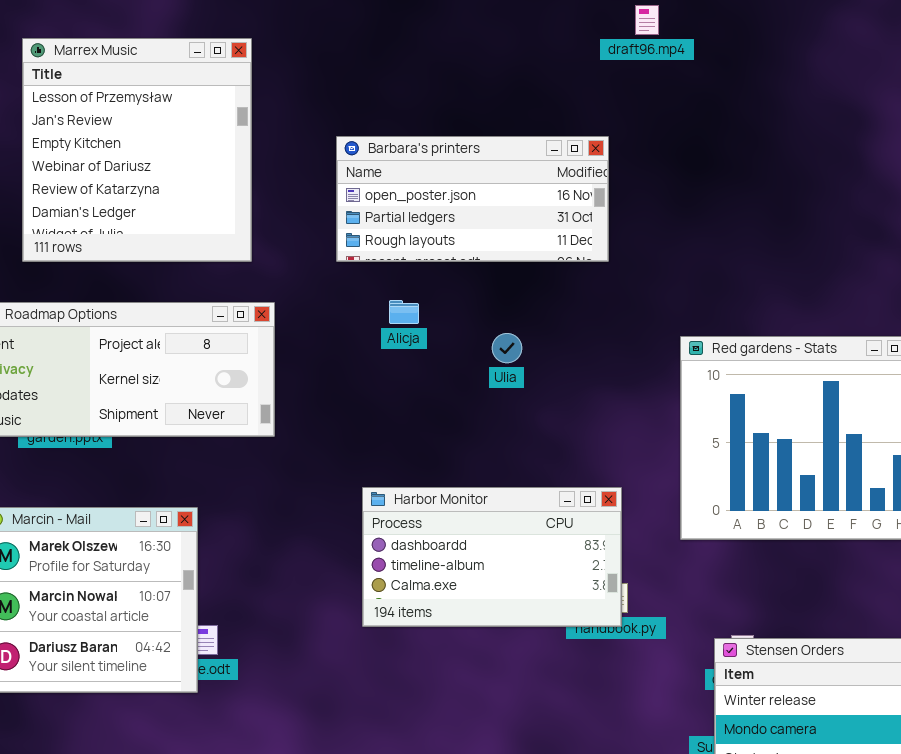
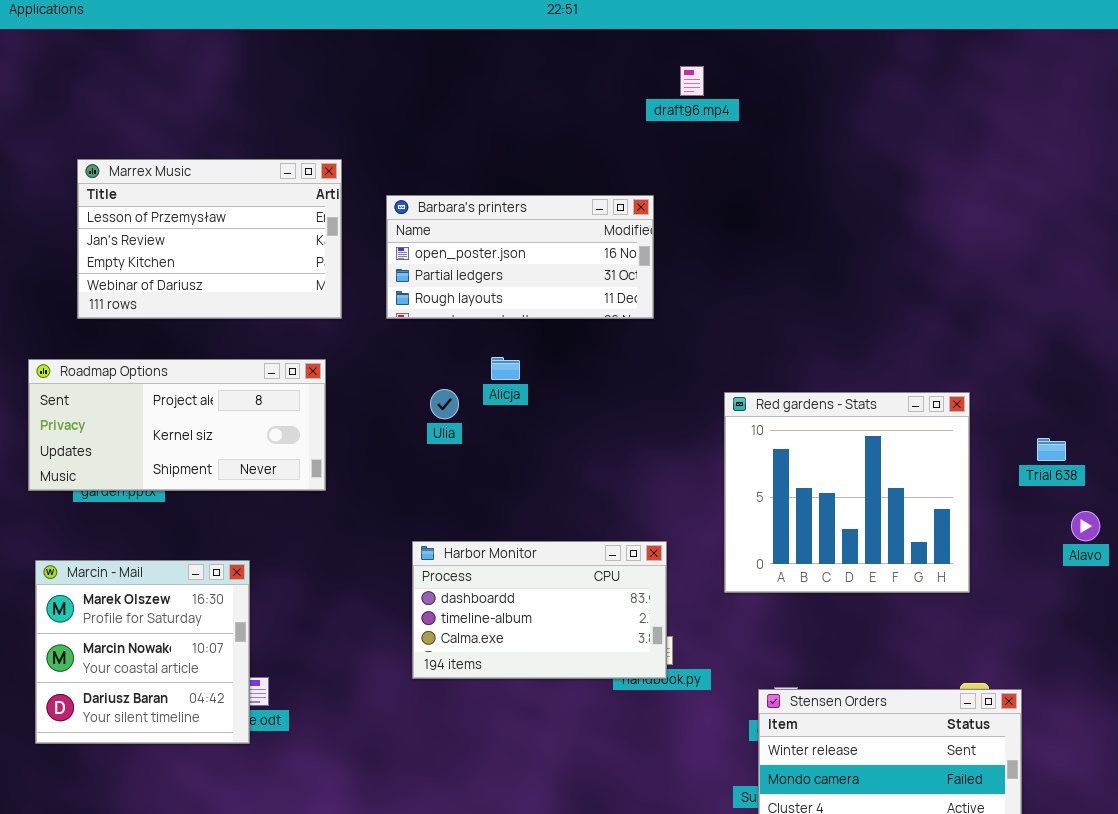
Marrex Music: [22,38,252,262] -> [77,159,342,319], resized
Alicja: [389,300,419,324] -> [491,357,520,380], moved
Ulia: [492,333,522,363] -> [430,389,459,419], moved

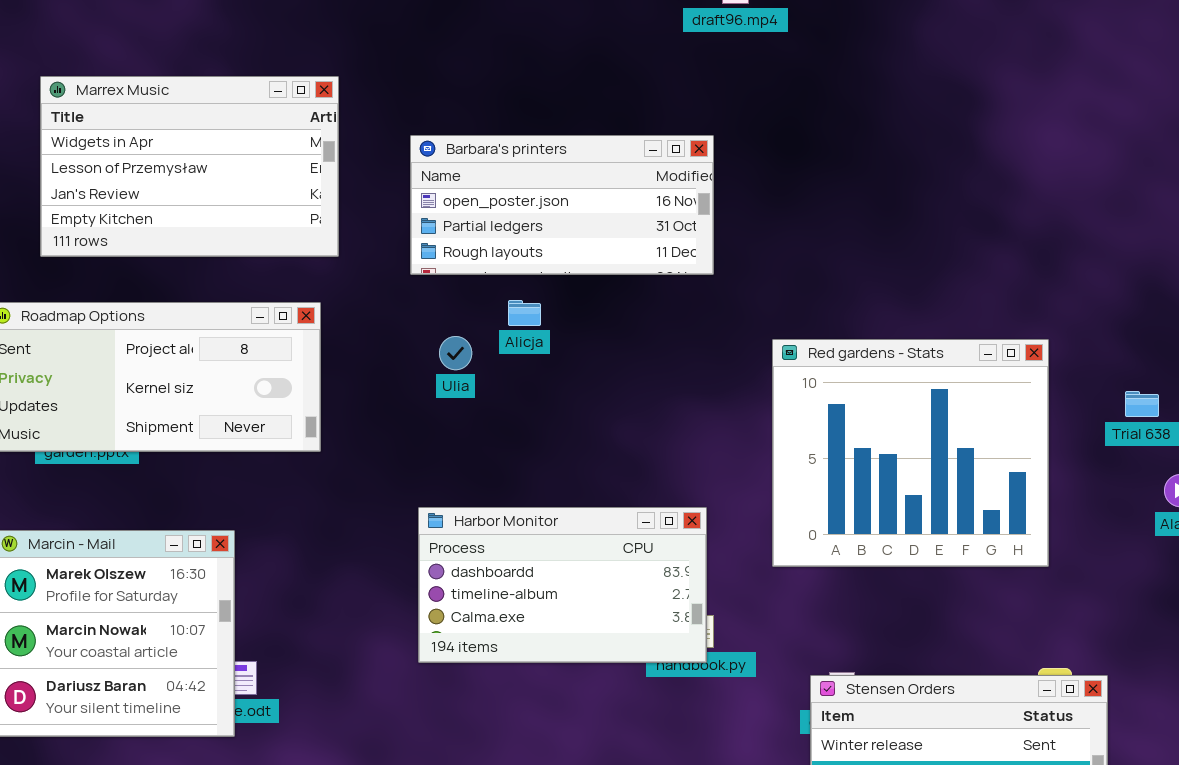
Marrex Music: [77,159,342,319] -> [40,76,339,257], scrolled up 1 row
Barbara's printers: [386,195,654,319] -> [410,135,714,275], moved

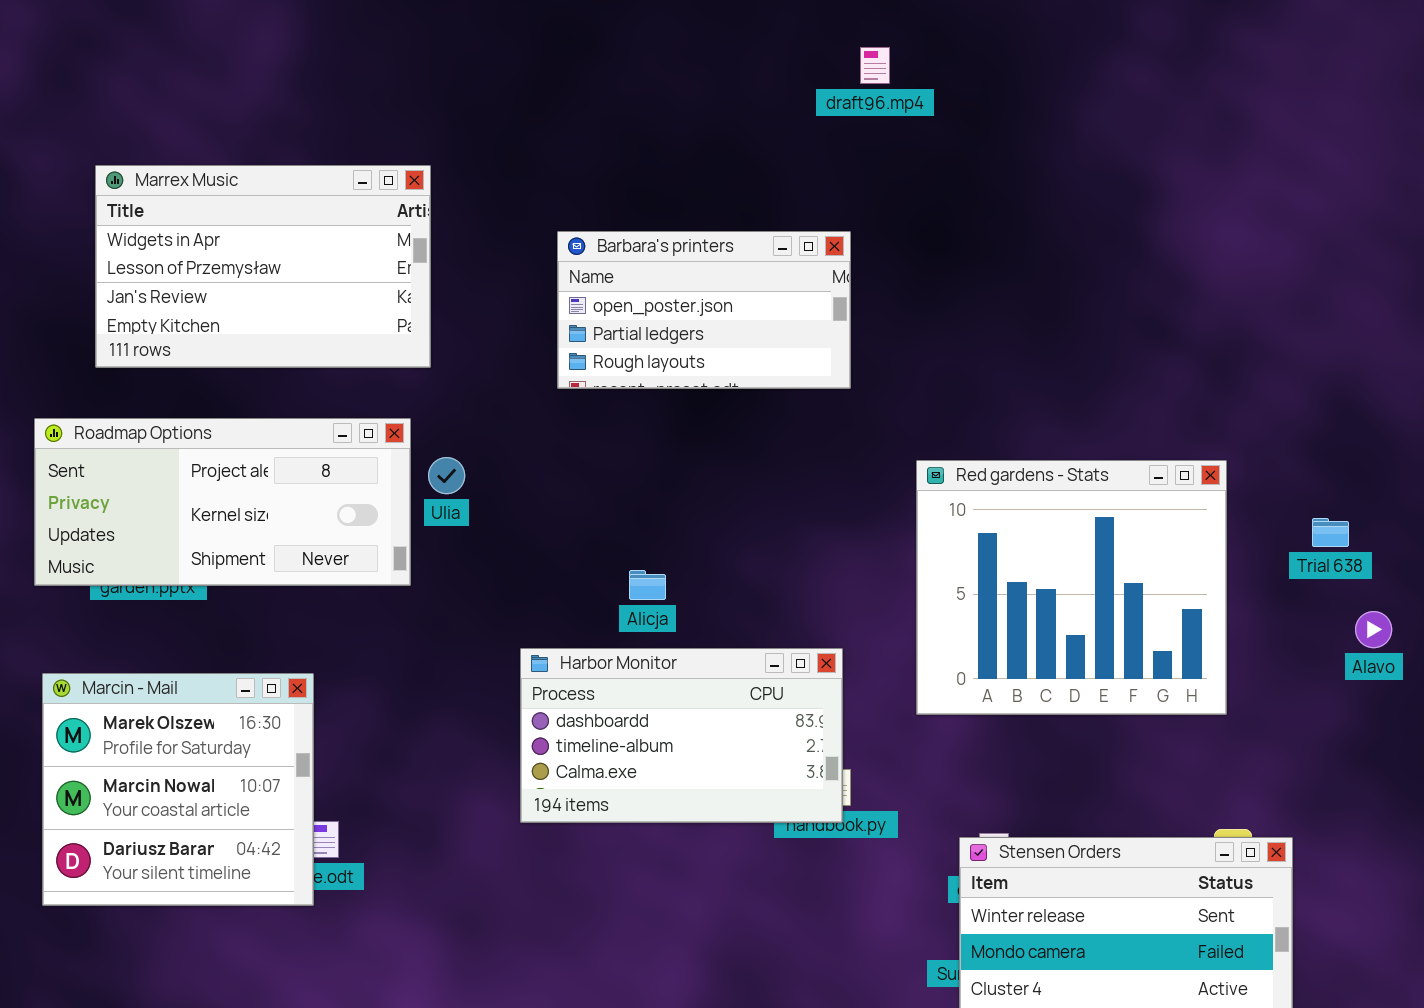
Barbara's printers: [410,135,714,275] -> [557,231,851,389], resized
Alicja: [508,300,541,326] -> [629,570,666,600], moved
Ulia: [439,336,472,370] -> [428,457,465,494], moved

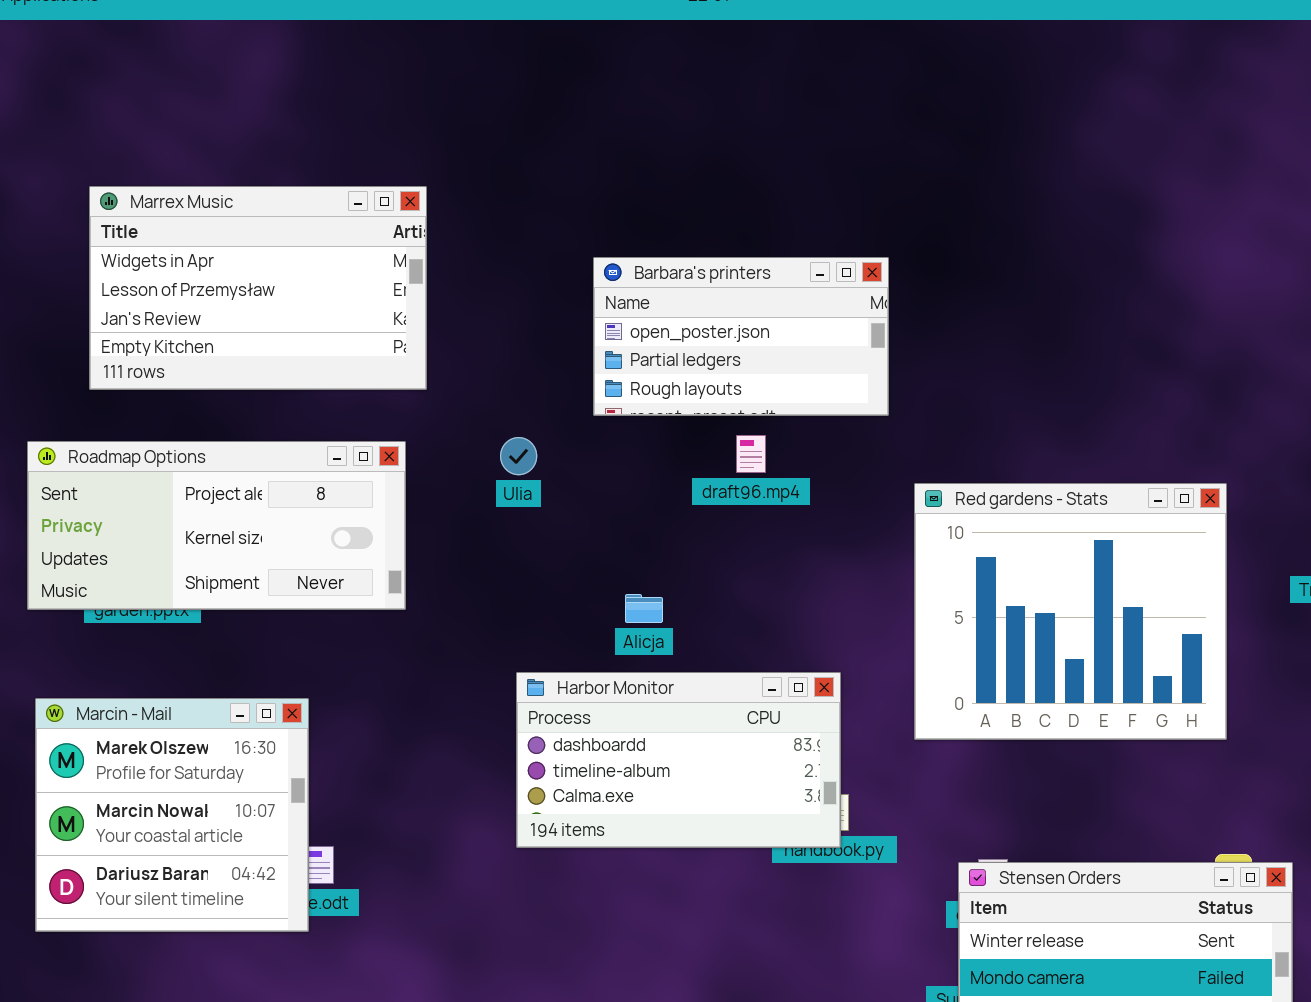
draft96.mp4: [860,47,890,84] -> [736,435,766,473], moved
Barbara's printers: [557,231,851,389] -> [593,257,889,416], moved
Ulia: [428,457,465,494] -> [500,437,537,475], moved

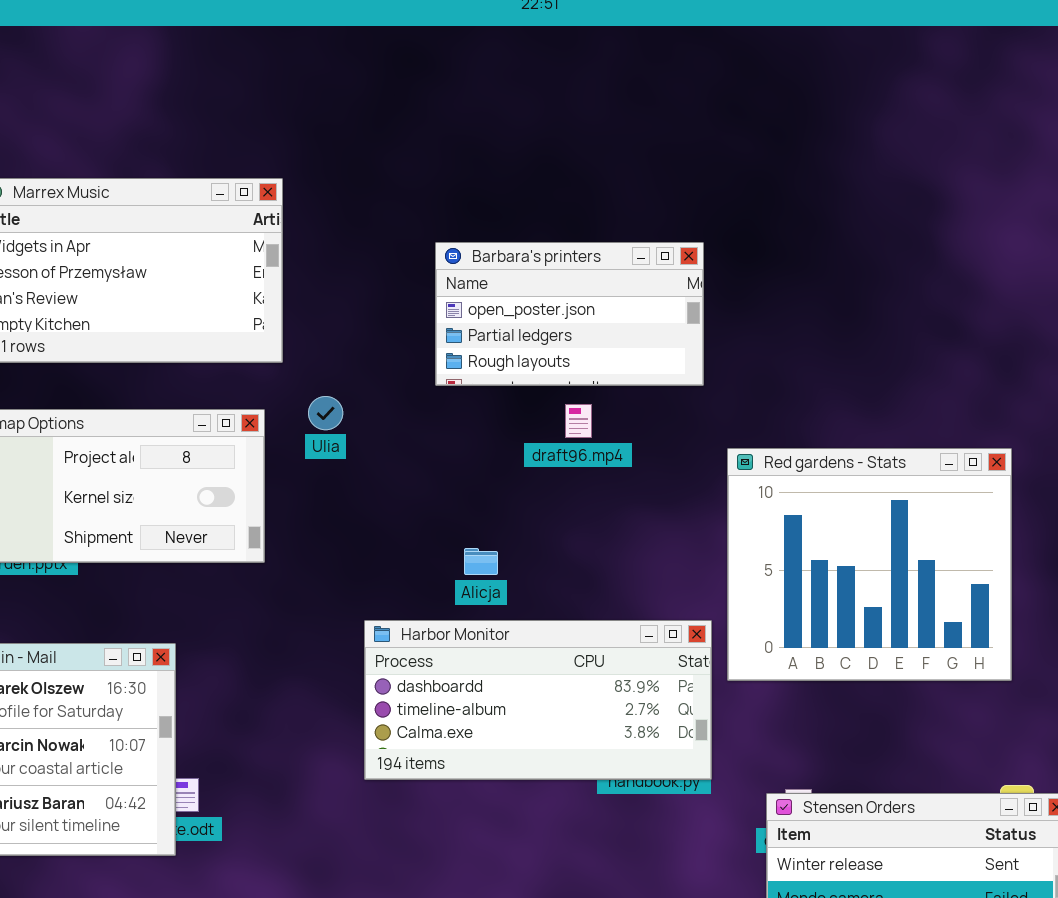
Ulia: [500,437,537,475] -> [308,396,343,430], moved
Harbor Monitor: [516,672,841,848] -> [364,620,712,780], resized

